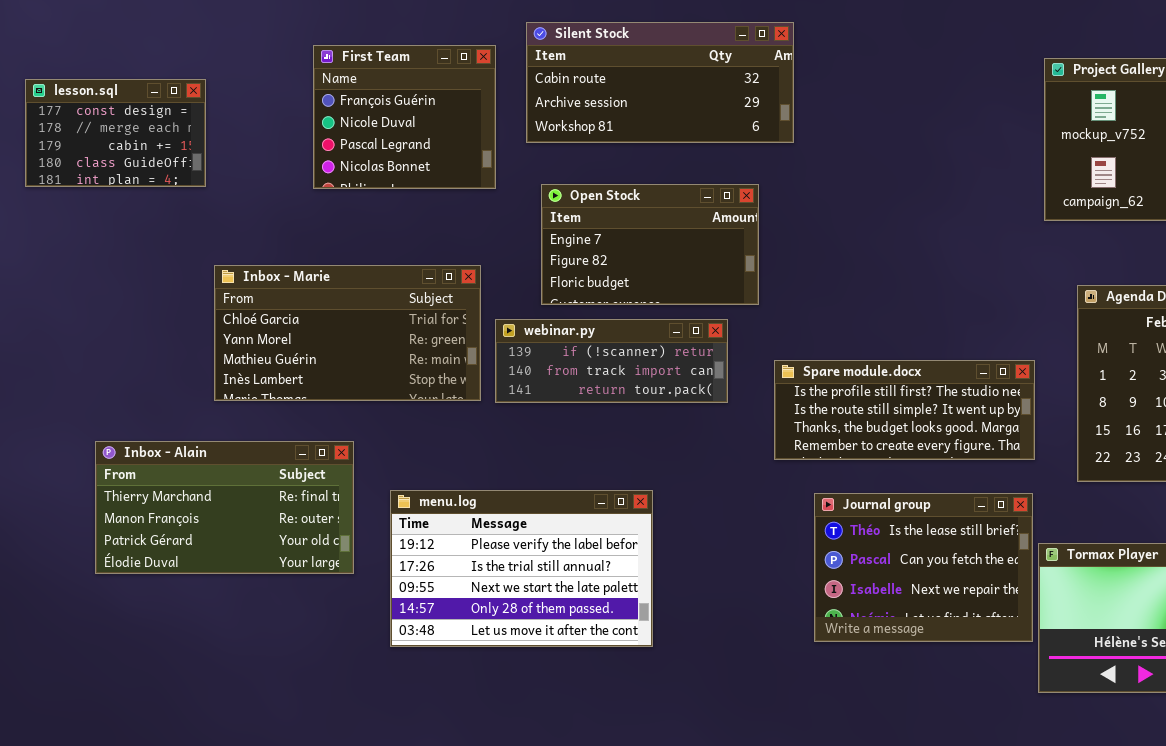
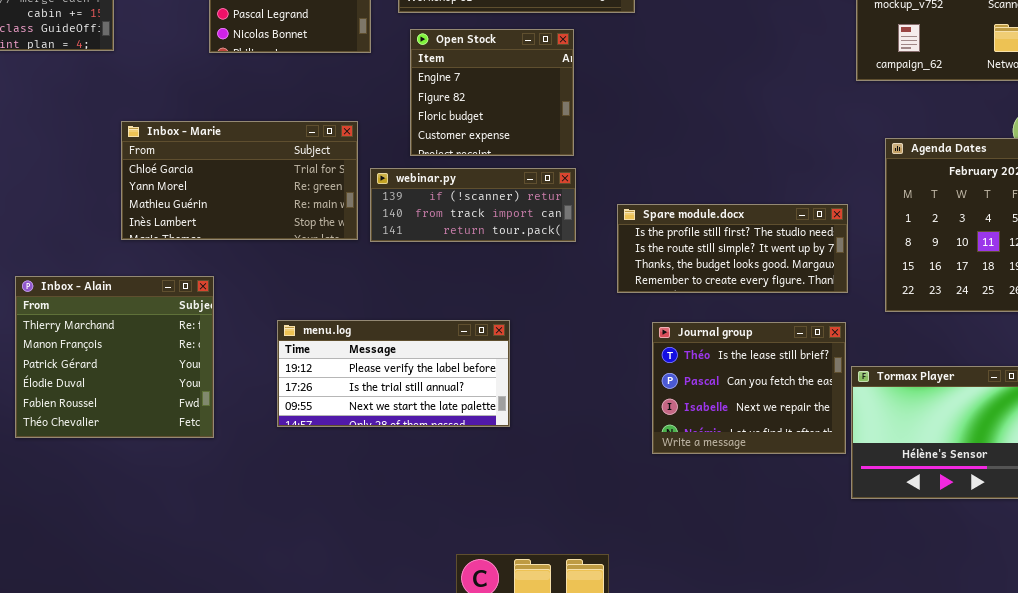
Open Stock: [541,184,759,305] -> [410,29,574,156], resized
Inbox - Alain: [95,441,354,574] -> [15,276,214,438], resized
menu.log: [390,490,653,647] -> [277,320,510,427], resized

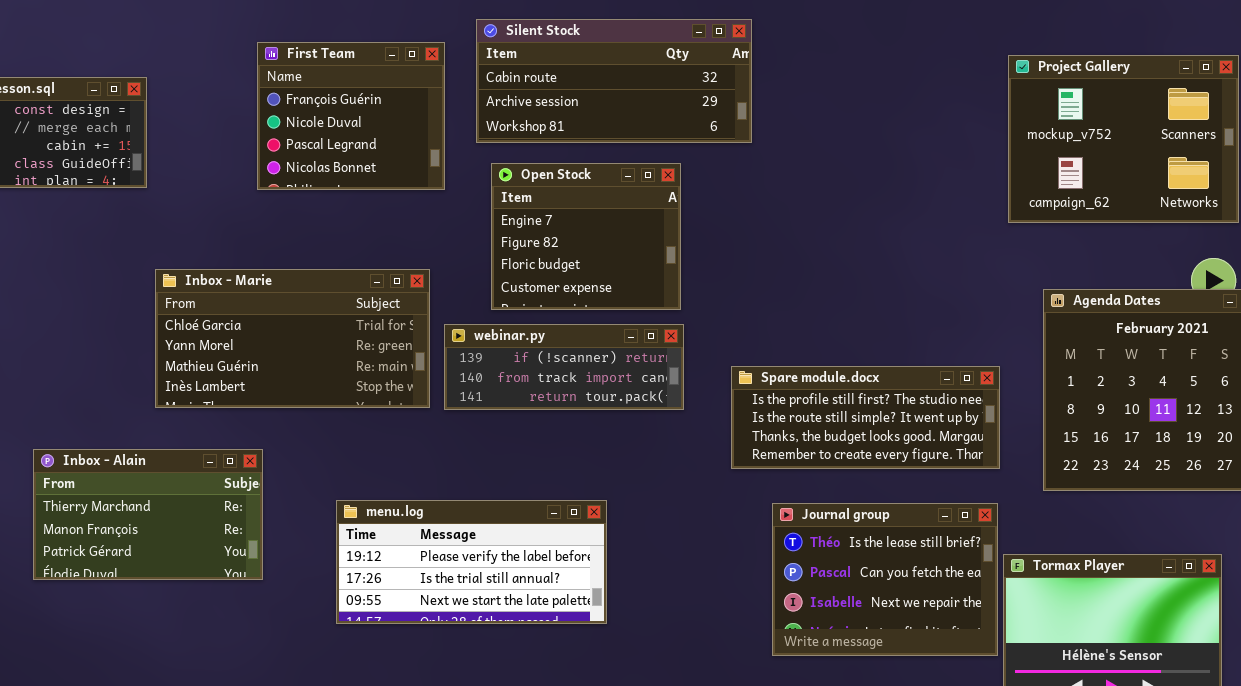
Inbox - Alain: [15,276,214,438] -> [33,449,263,580], resized

